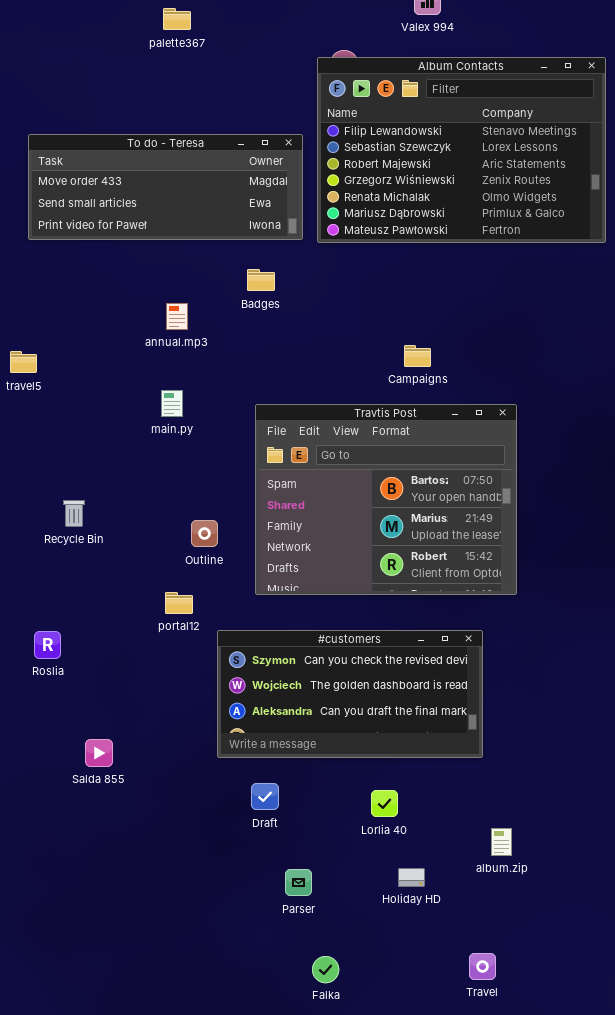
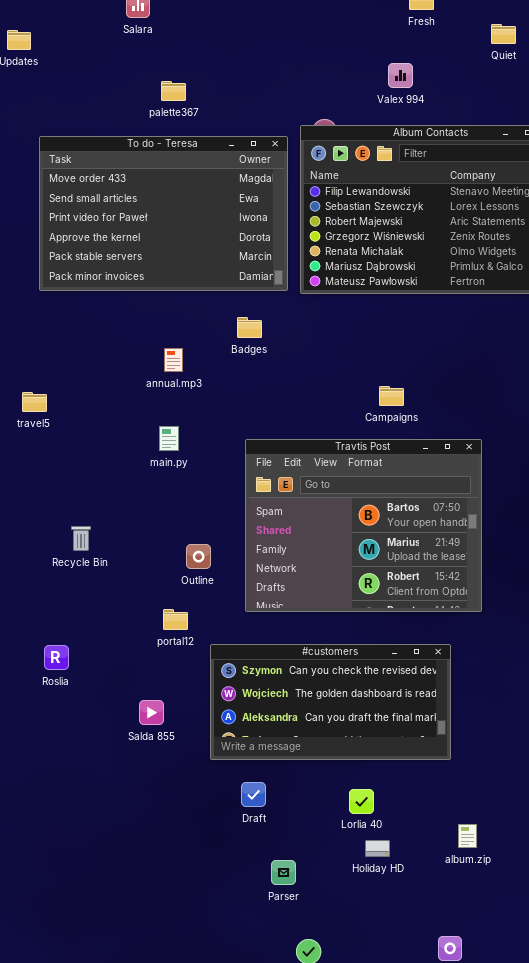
To do - Teresa: [28,134,303,240] -> [39,136,288,291], resized
Salda 855: [85,739,113,767] -> [139,700,164,725], moved
Holiday HD: [398,868,425,887] -> [365,840,390,857], moved

